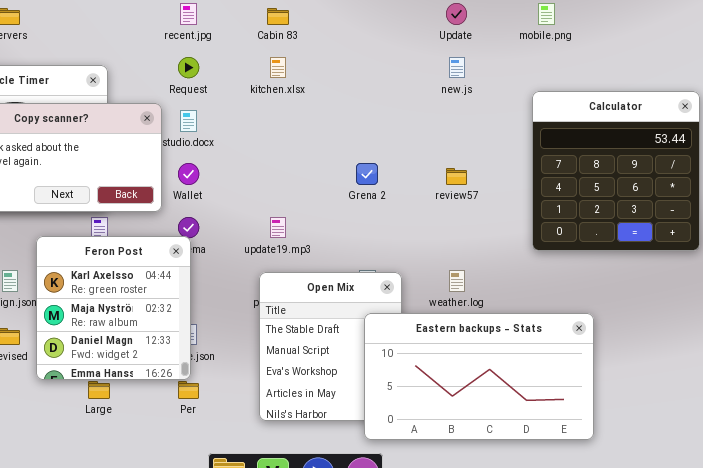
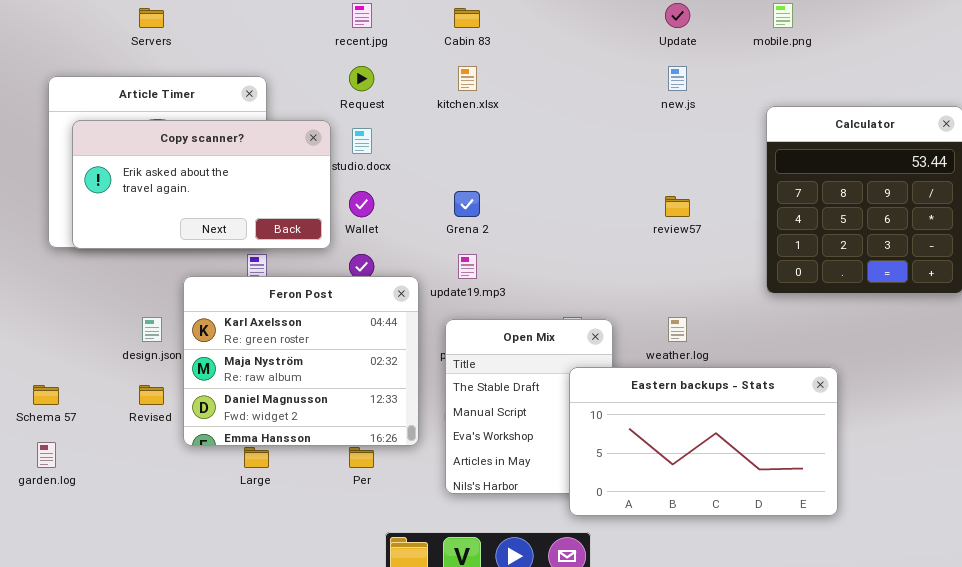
Grena 2: [356,163,378,185] -> [454,191,480,217], moved
Feron Post: [36,236,191,380] -> [183,276,419,446], resized

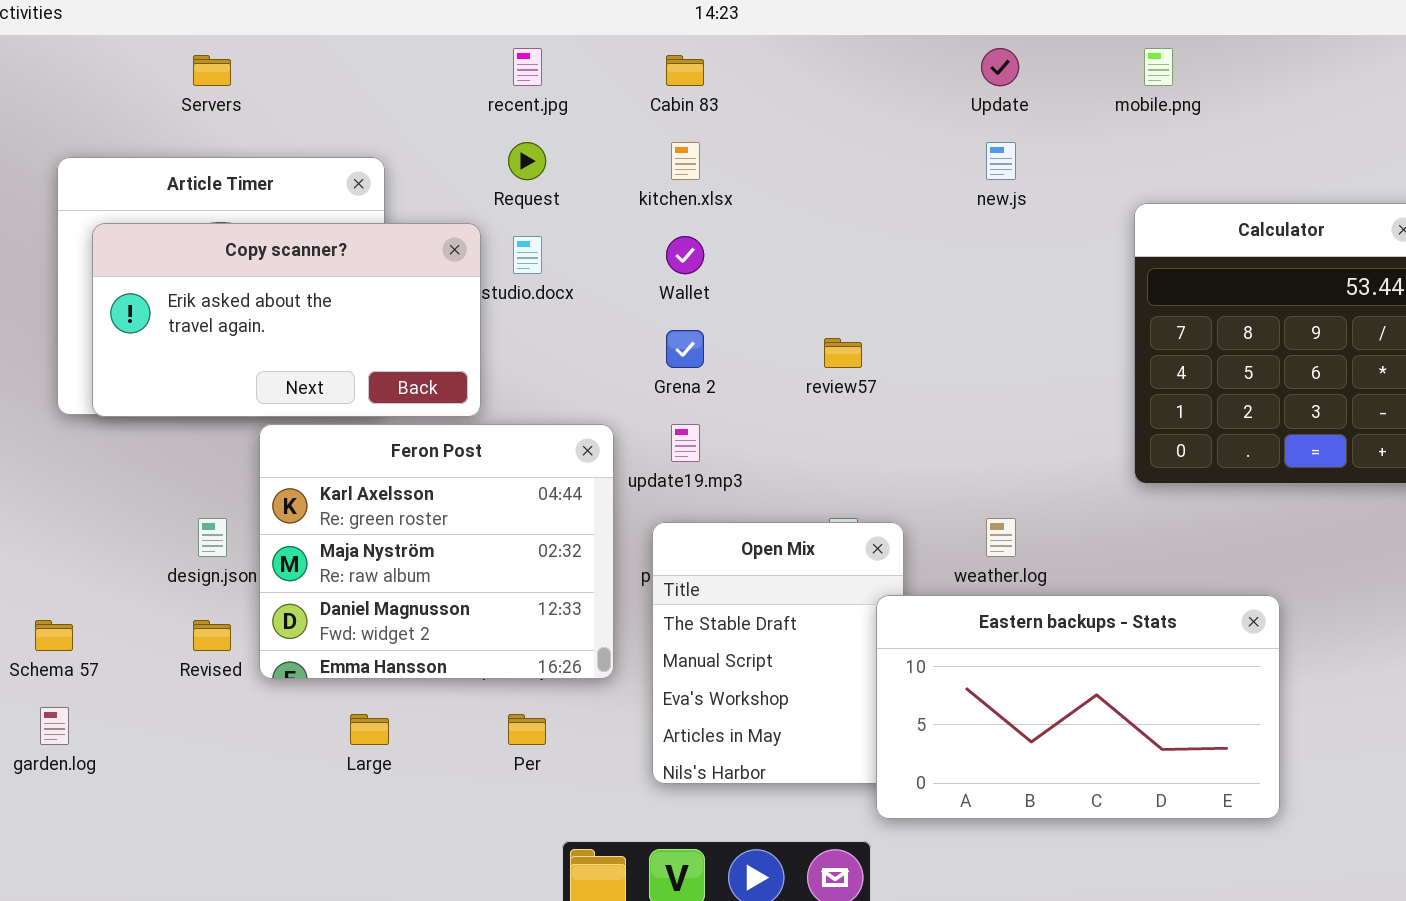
Wallet: [349,191,374,217] -> [666,236,704,274], moved
review57: [665,196,690,217] -> [824,338,862,368], moved
Feron Post: [183,276,419,446] -> [259,424,614,679], moved
Eastern backups - Stats: [569,367,838,516] -> [876,595,1280,819], moved

